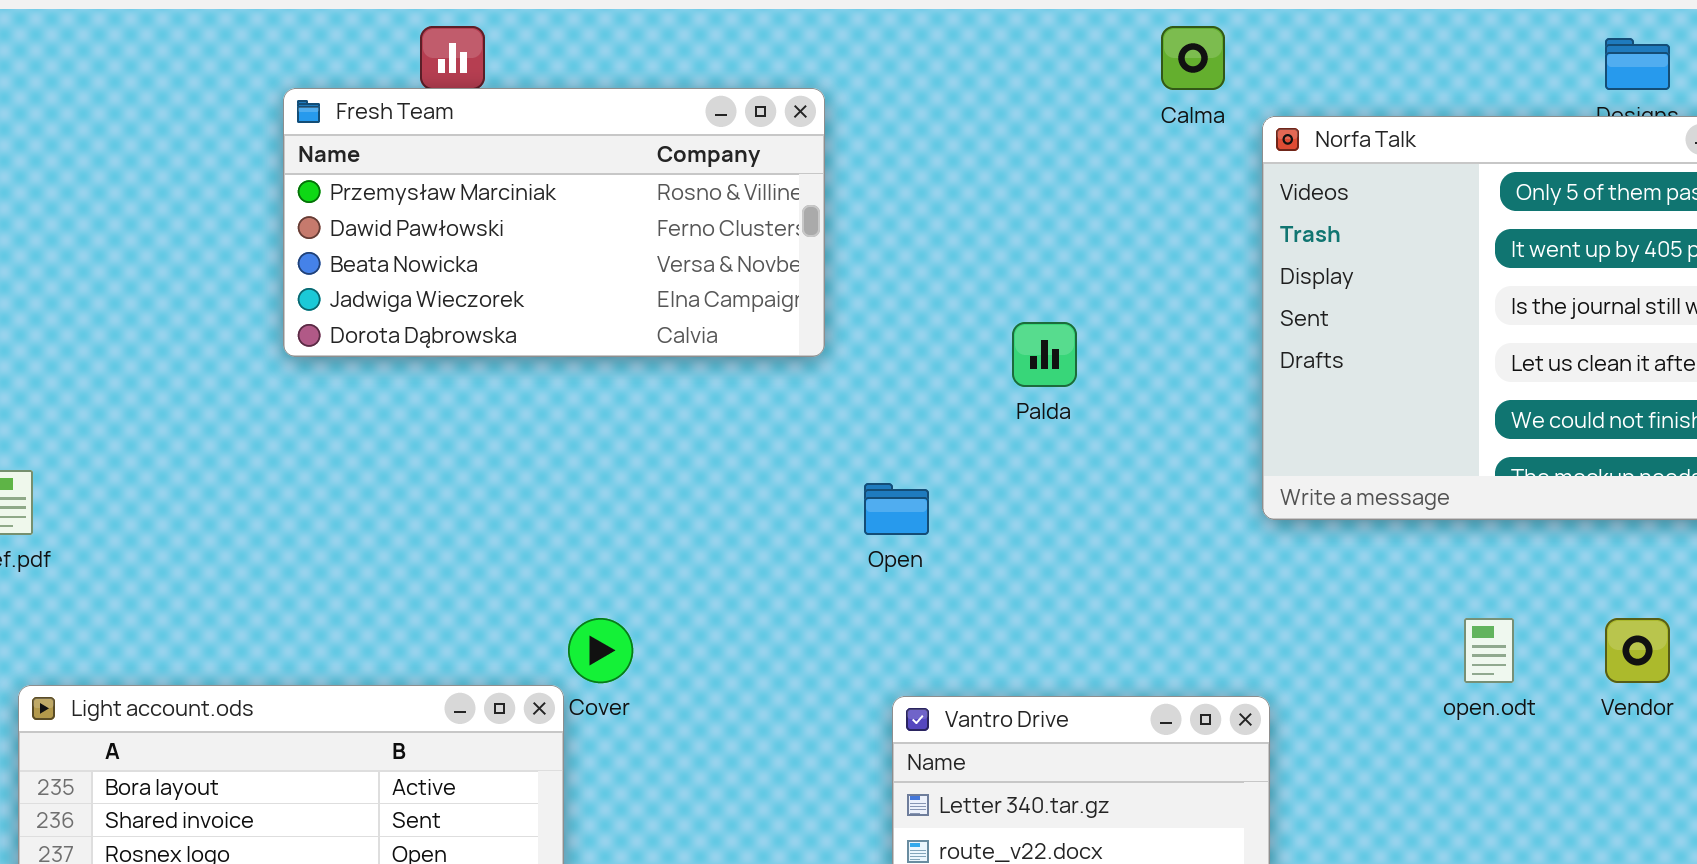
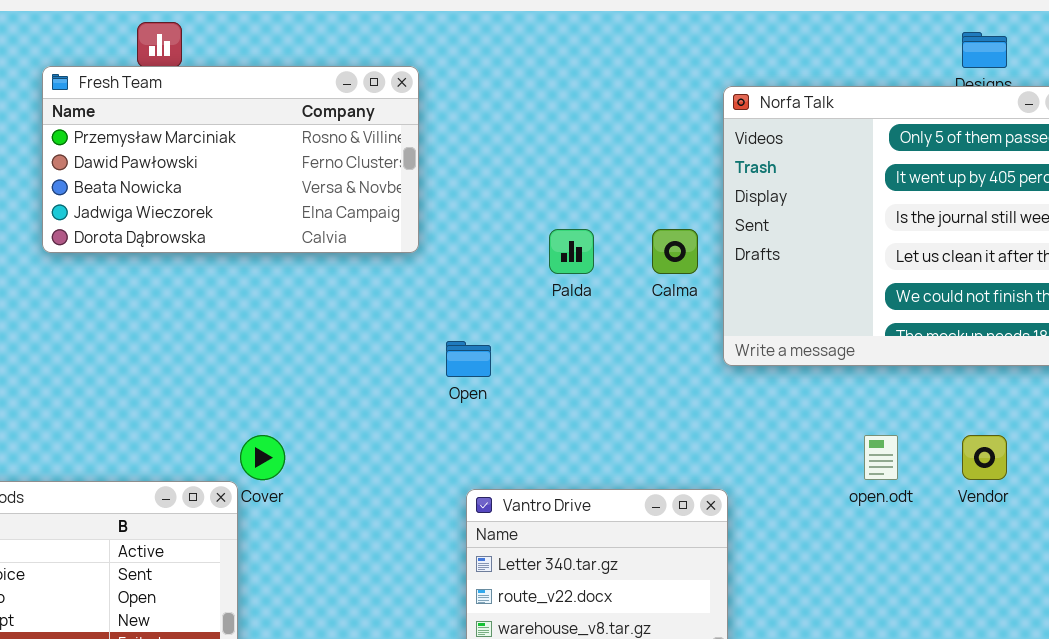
Calma: [1161,26,1225,90] -> [652,229,698,274], moved

